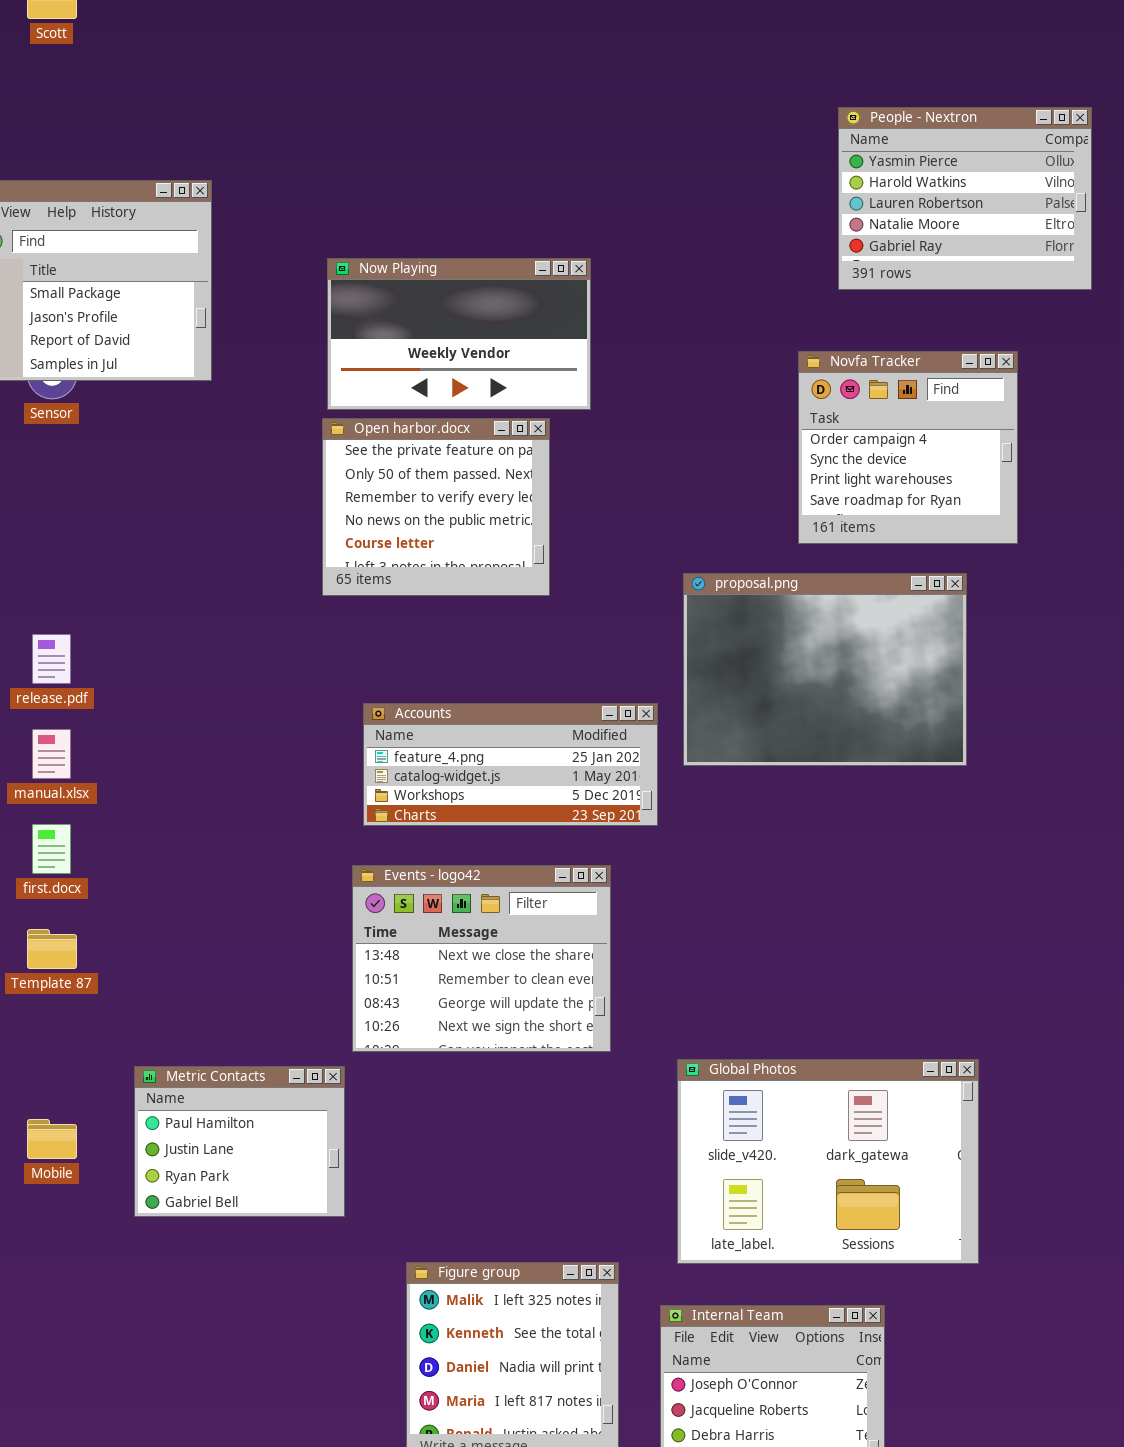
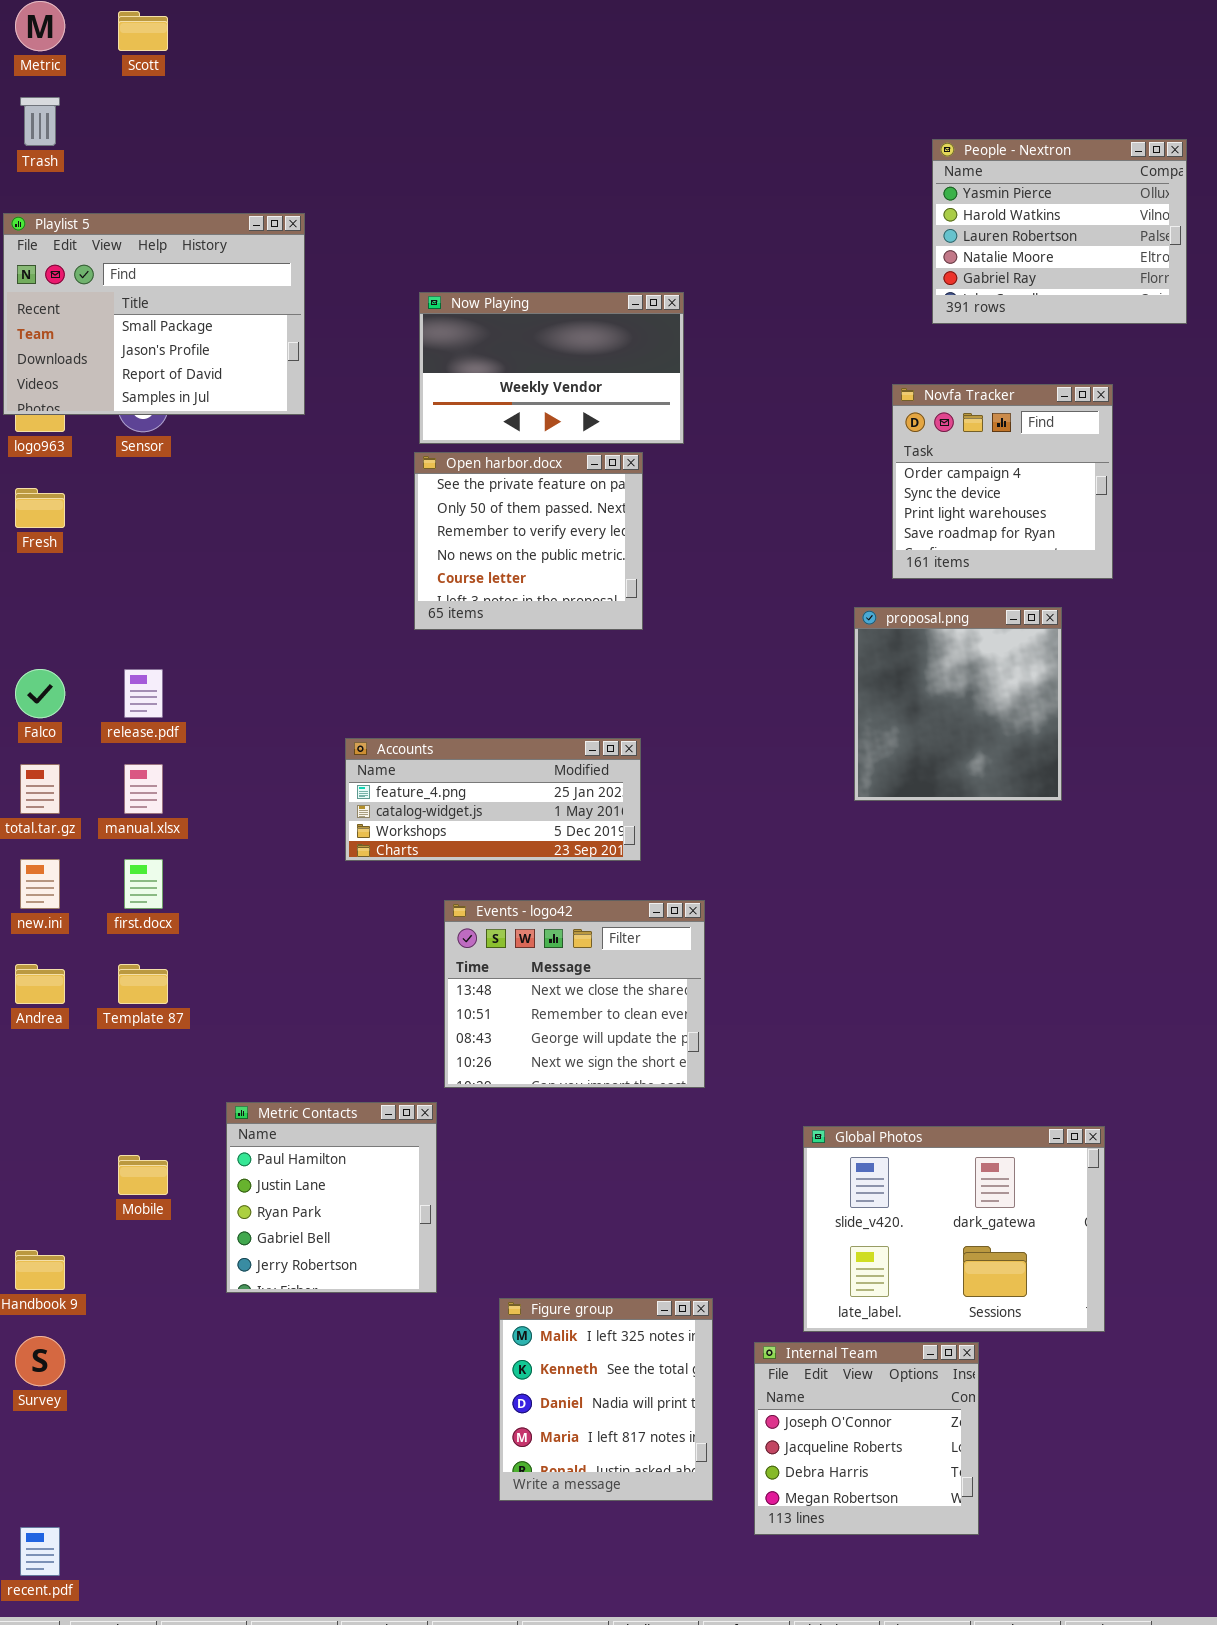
proposal.png: [683,573,967,766] -> [854,607,1062,801], resized
Accounts: [363,703,658,826] -> [345,738,641,861], moved
Global Photos: [677,1059,979,1264] -> [803,1126,1105,1332], moved
Metric Contacts: [134,1066,345,1217] -> [226,1102,437,1293], resized

